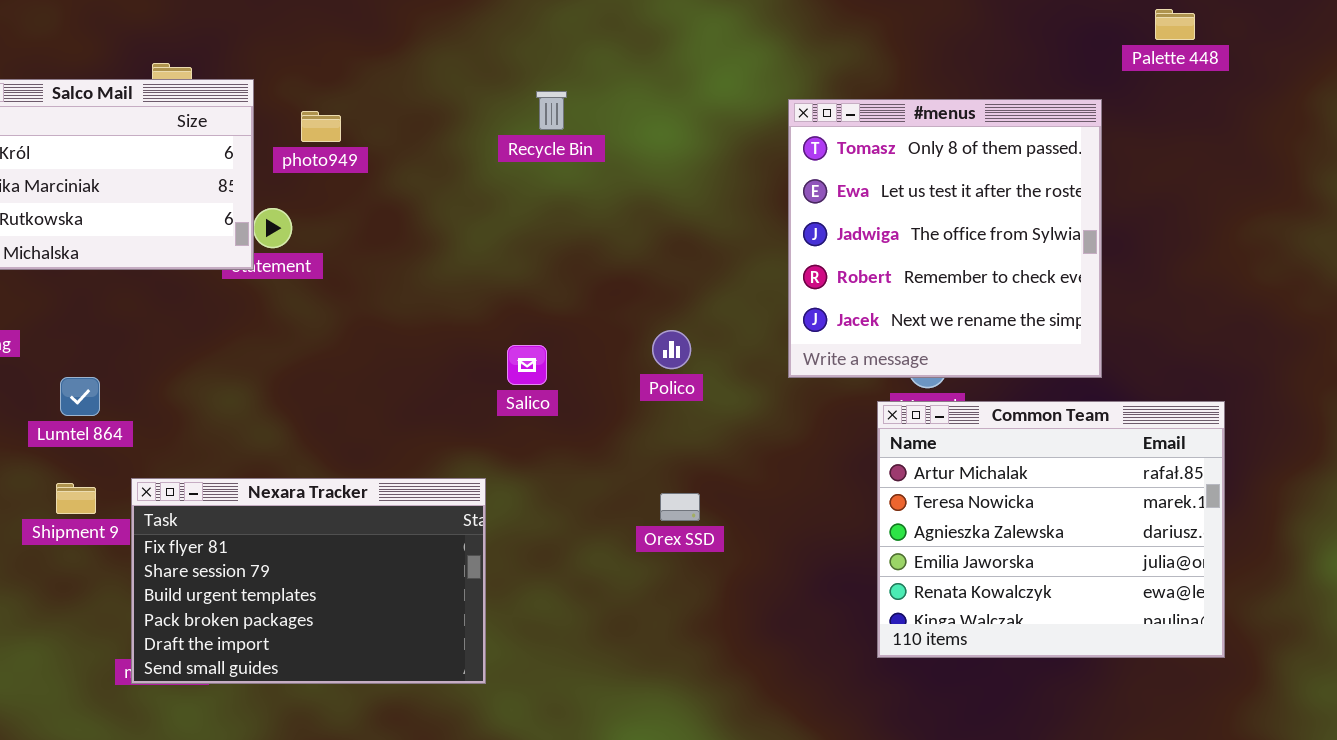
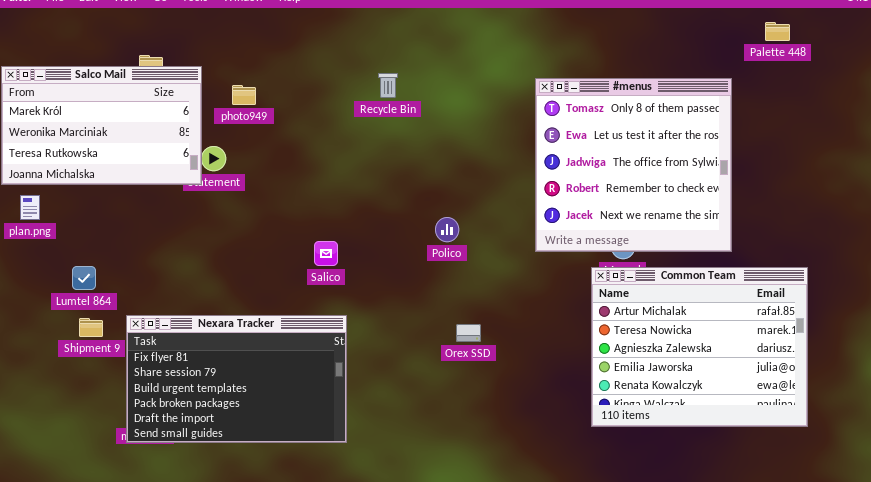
Polico: [652,330,691,369] -> [435,217,459,242], moved
Salico: [507,345,547,385] -> [314,241,338,266], moved
Lumtel 864: [60,377,100,416] -> [72,266,96,290], moved

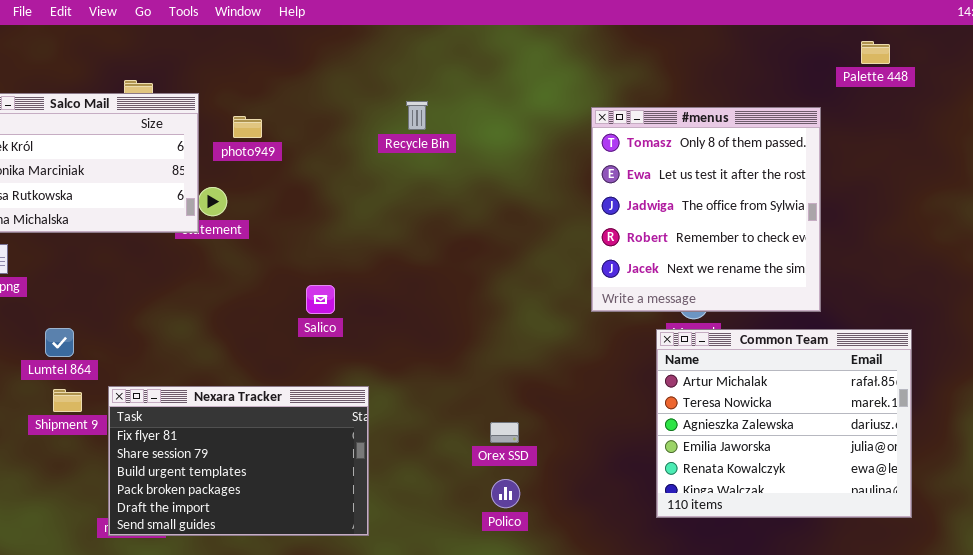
Polico: [435,217,459,242] -> [491,479,520,508], moved
Salico: [314,241,338,266] -> [306,285,335,314], moved
Orex SSD: [456,324,481,342] -> [490,422,519,443], moved

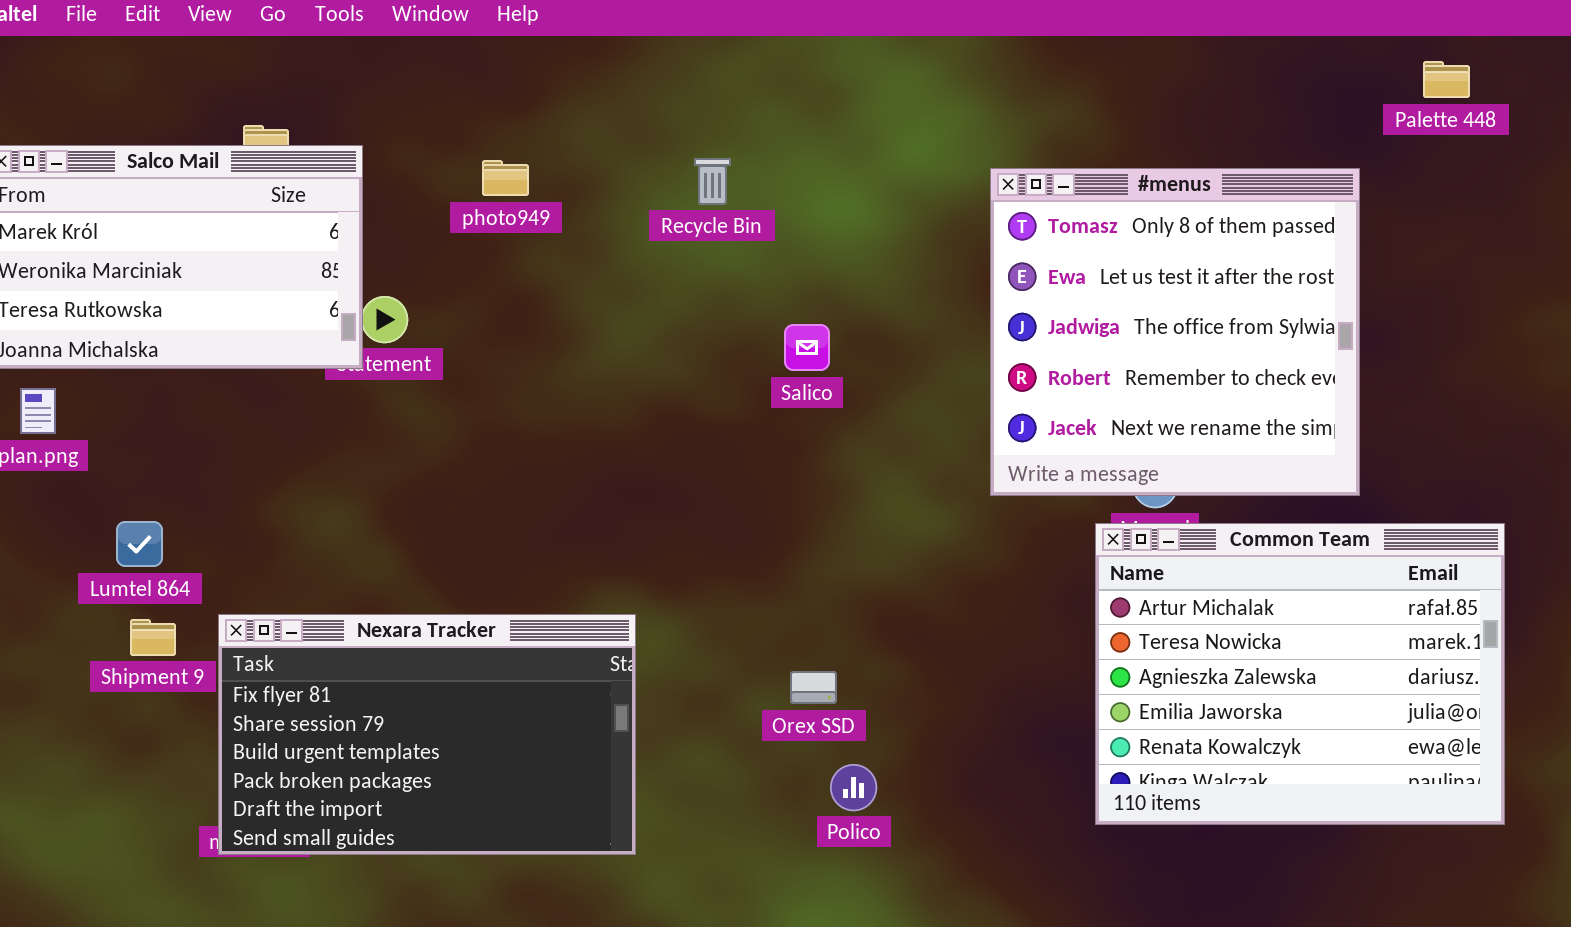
photo949: [233,116,262,138] -> [482,160,529,196], moved
Salico: [306,285,335,314] -> [784,324,830,371], moved
Orex SSD: [490,422,519,443] -> [790,671,837,704], moved

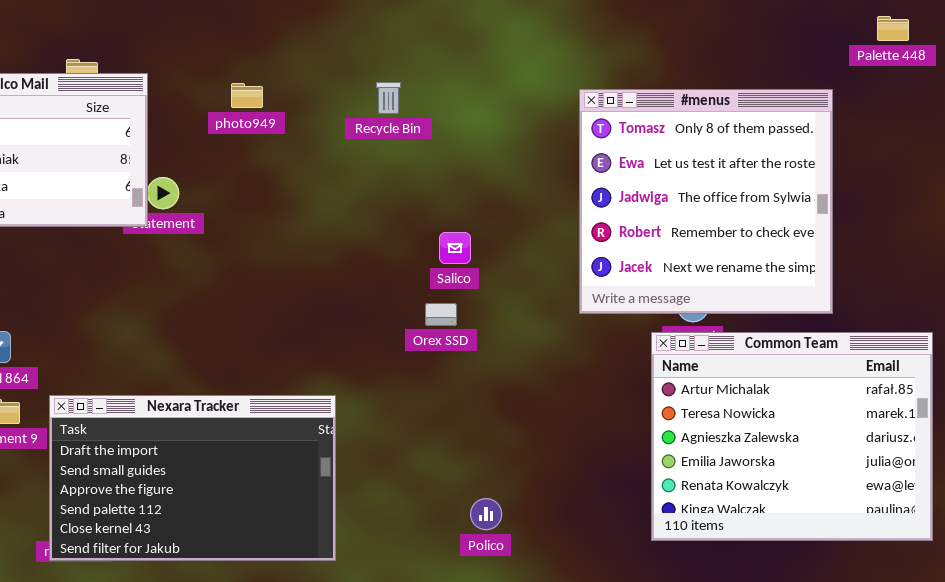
Salico: [784,324,830,371] -> [439,232,471,264], moved
Nexara Tracker: [218,614,636,855] -> [49,395,336,561], scrolled down 4 rows
Orex SSD: [790,671,837,704] -> [425,303,457,326], moved

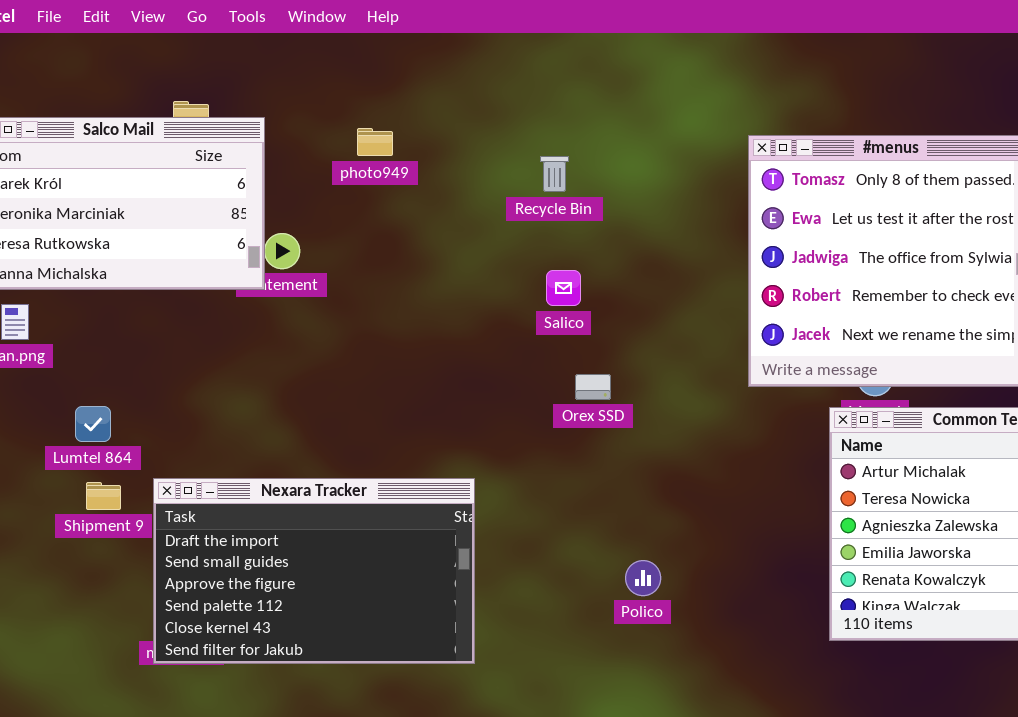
Recycle Bin: [376,82,401,114] -> [540,156,569,192], moved
Salico: [439,232,471,264] -> [546,270,581,306], moved
Polico: [470,498,502,530] -> [625,560,661,596], moved

